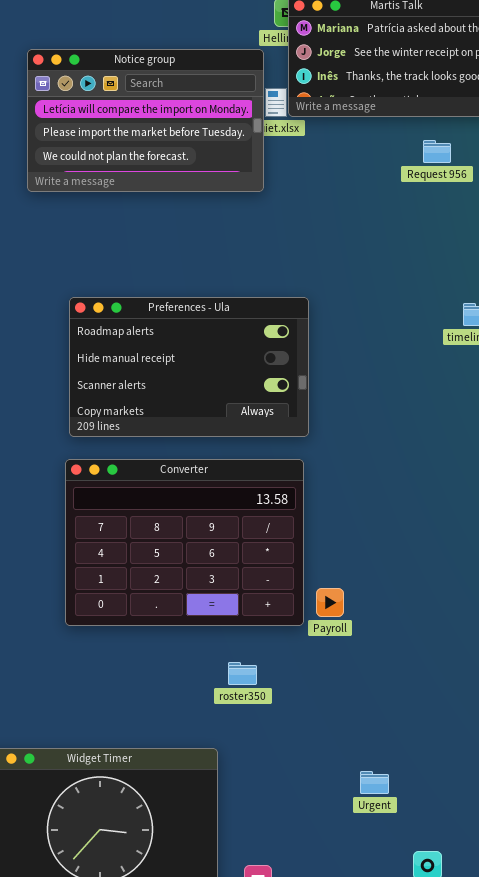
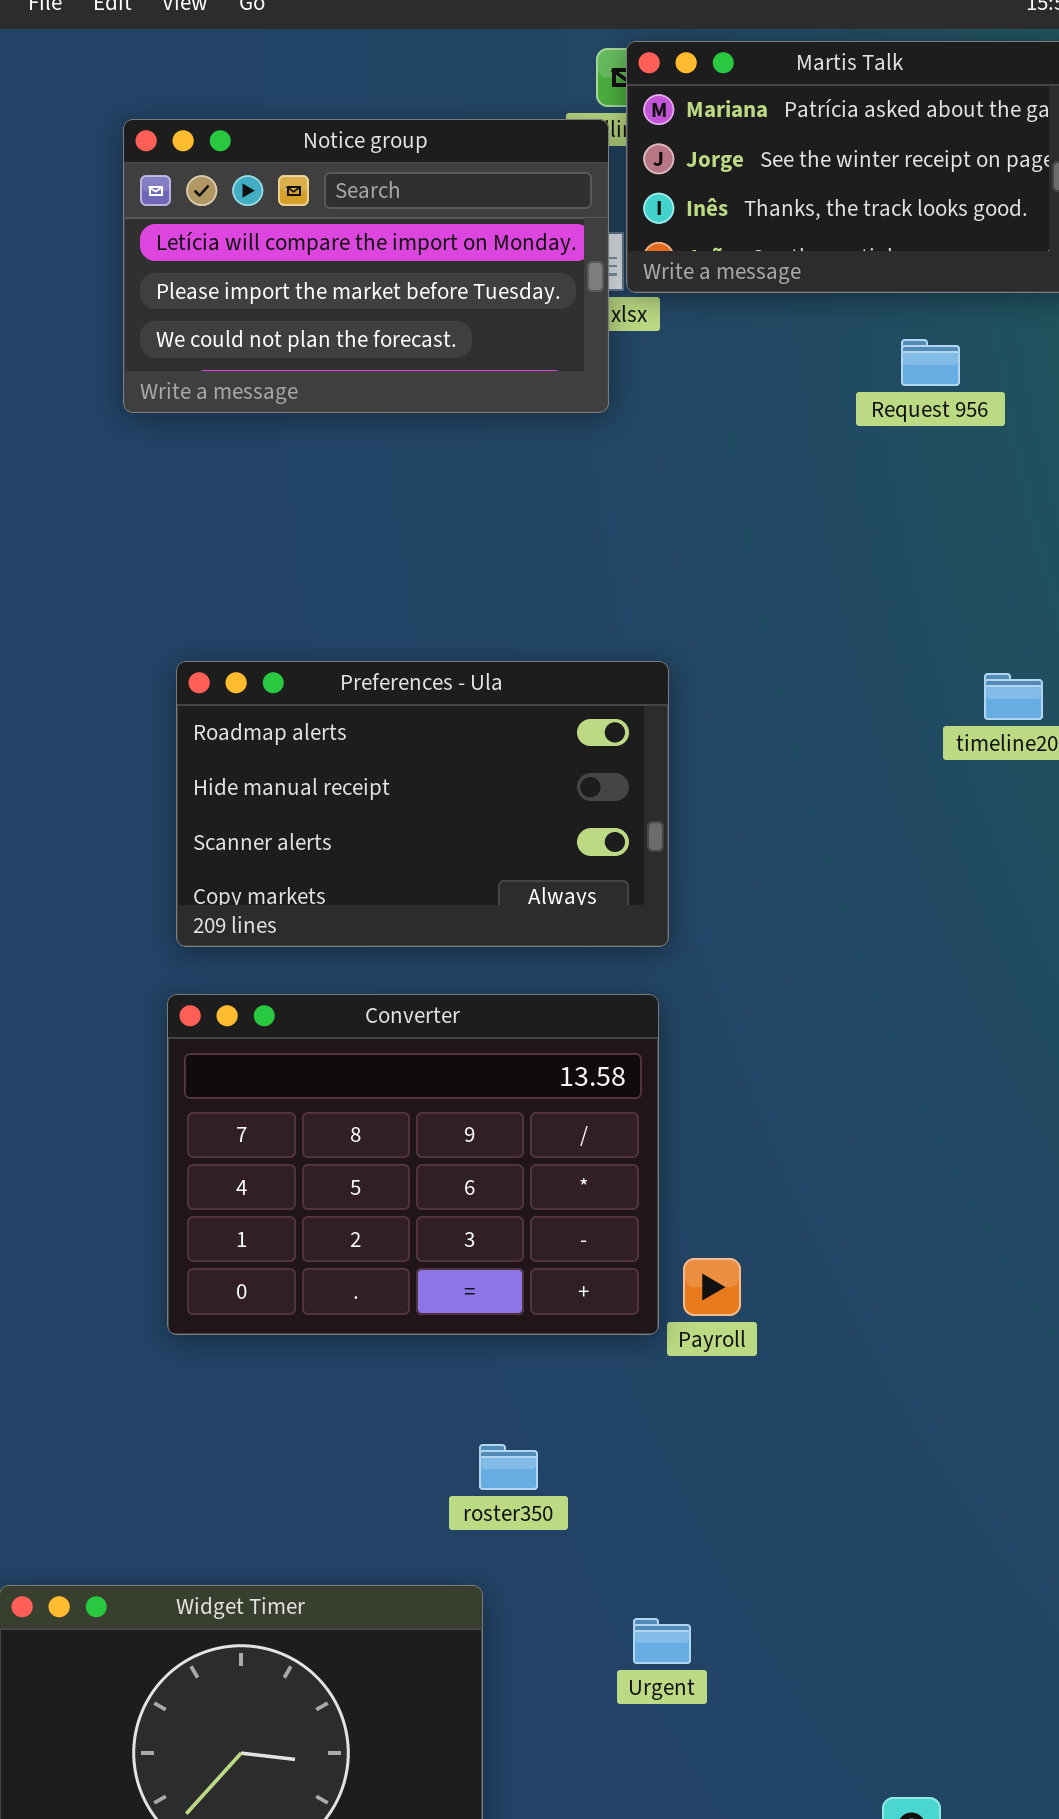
Notice group: [27,49,264,192] -> [123,119,609,413], moved
roster350: [228,662,257,685] -> [479,1444,538,1490], moved
Urgent: [360,771,389,794] -> [633,1618,691,1664], moved

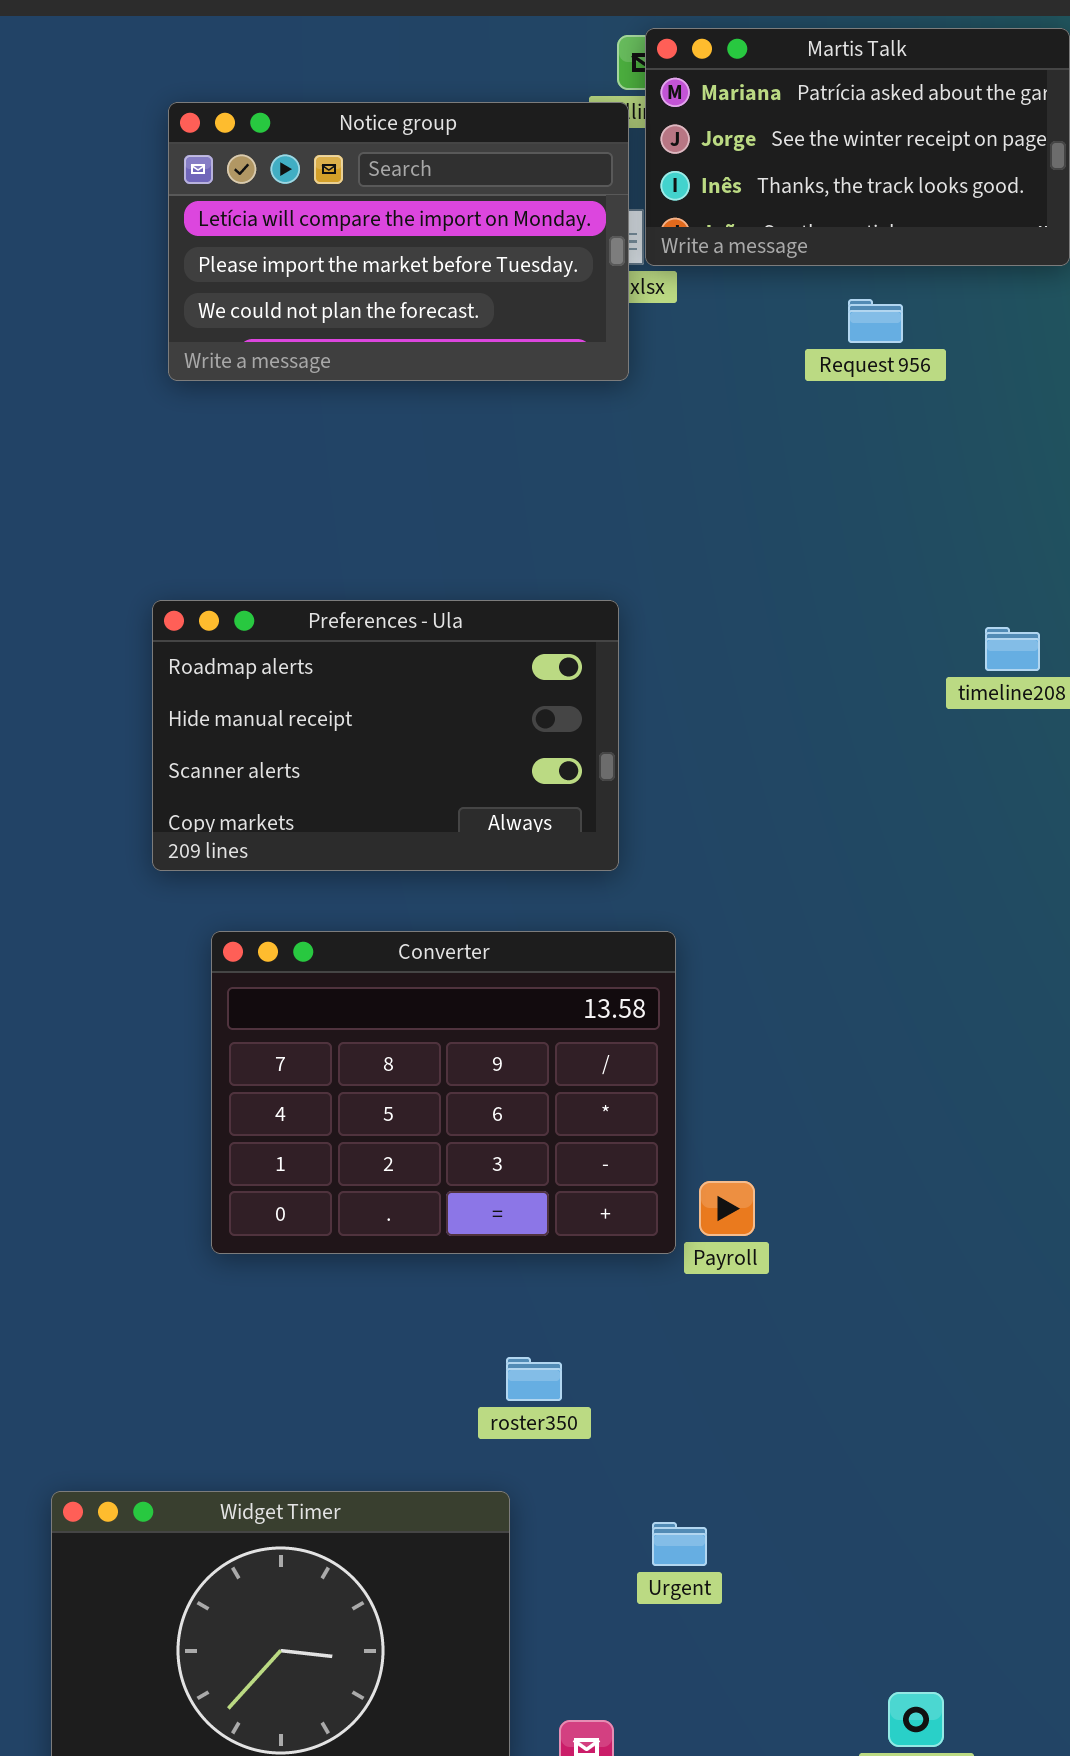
Request 956: [901,339,960,386] -> [848,299,903,343], moved
Preferences - Ula: [176,661,669,947] -> [152,600,619,871], moved

